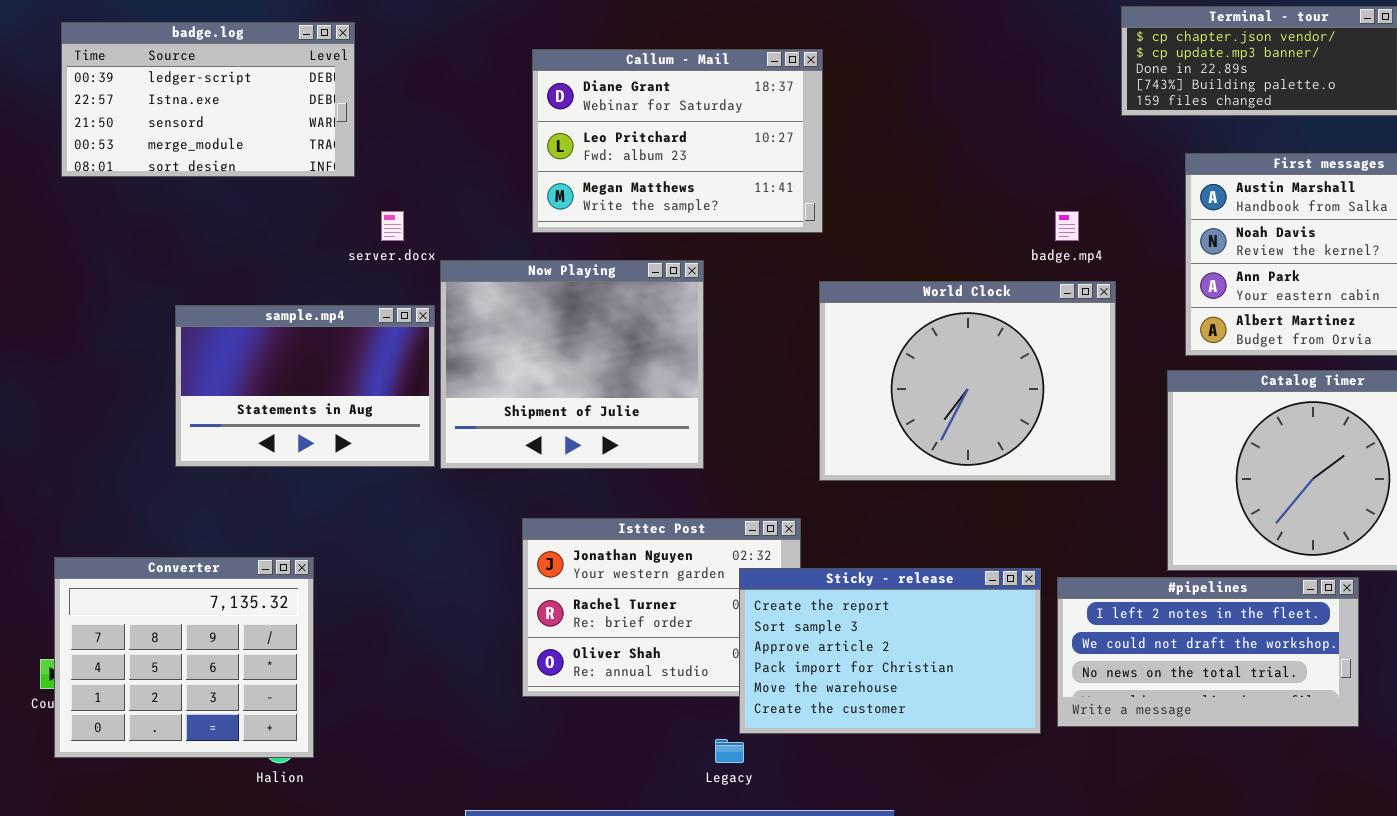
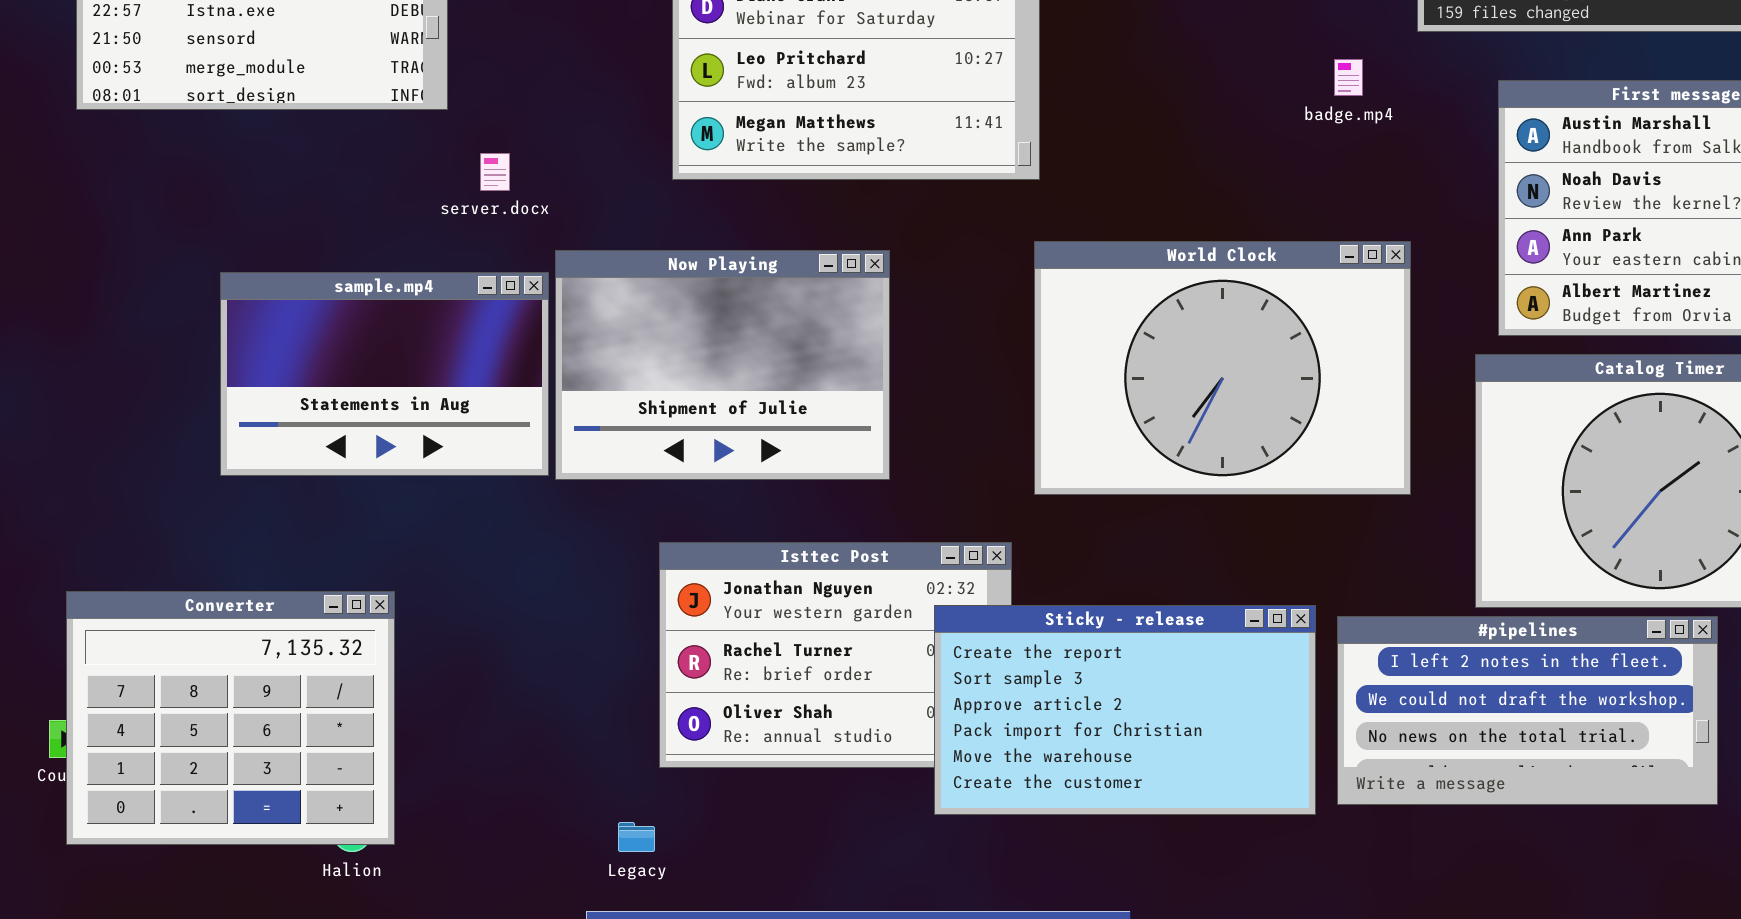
badge.mp4: [1055,211,1079,241] -> [1334,59,1363,96], moved
Now Playing: [440,260,704,469] -> [555,250,890,480], resized
Legacy: [715,739,744,763] -> [618,822,655,852], moved

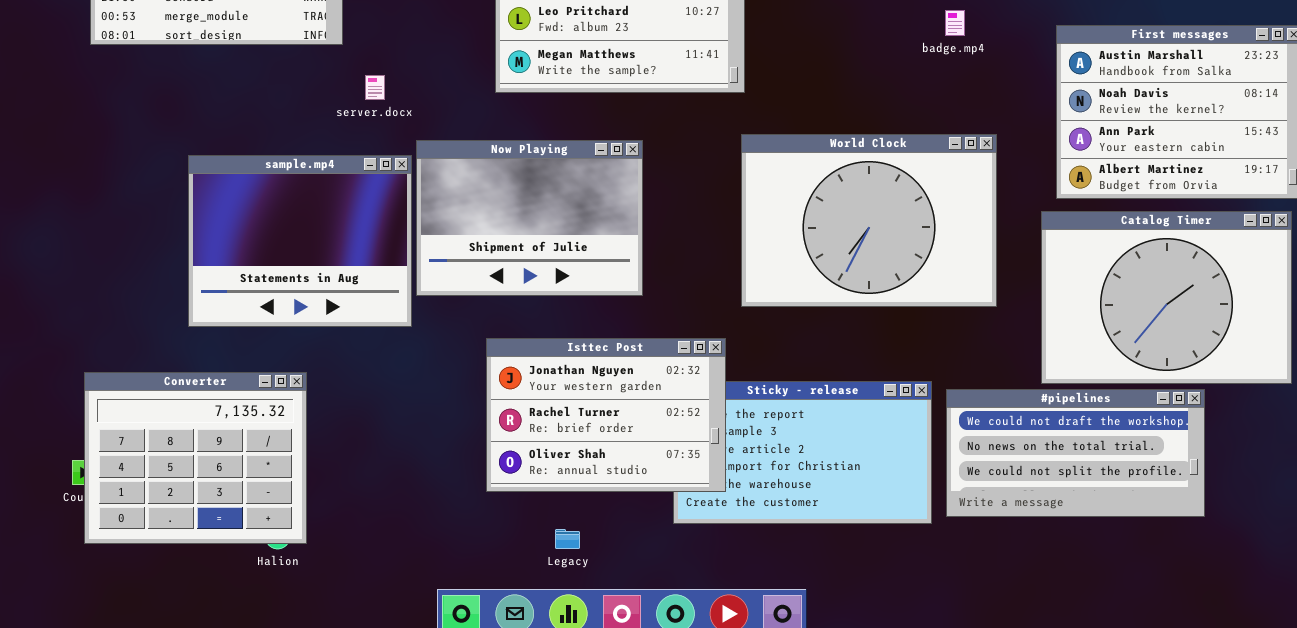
sample.mp4: [220,272,549,476] -> [188,155,412,327], resized
Isttec Post: [659,542,1012,768] -> [486,338,726,492], raised
#pipelines: [1337,616,1718,805] -> [946,389,1205,517], scrolled down 1 row
Legacy: [618,822,655,852] -> [555,529,580,549], moved

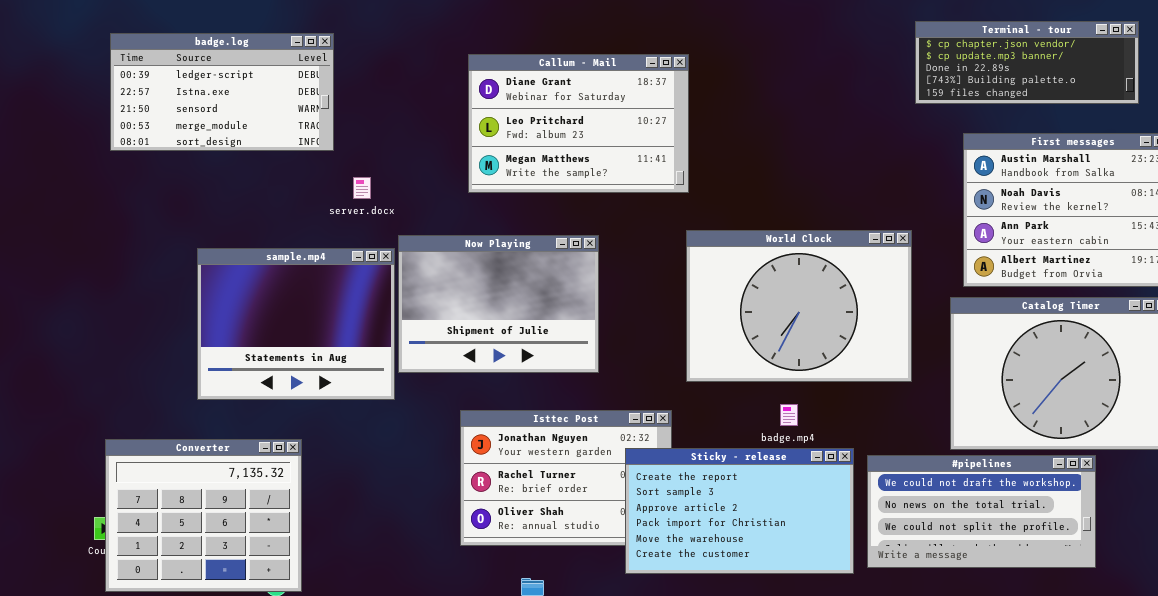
badge.mp4: [945,10,965,36] -> [780,404,798,426], moved
Sticky - release: [673,381,932,524] -> [625,448,854,574], raised

